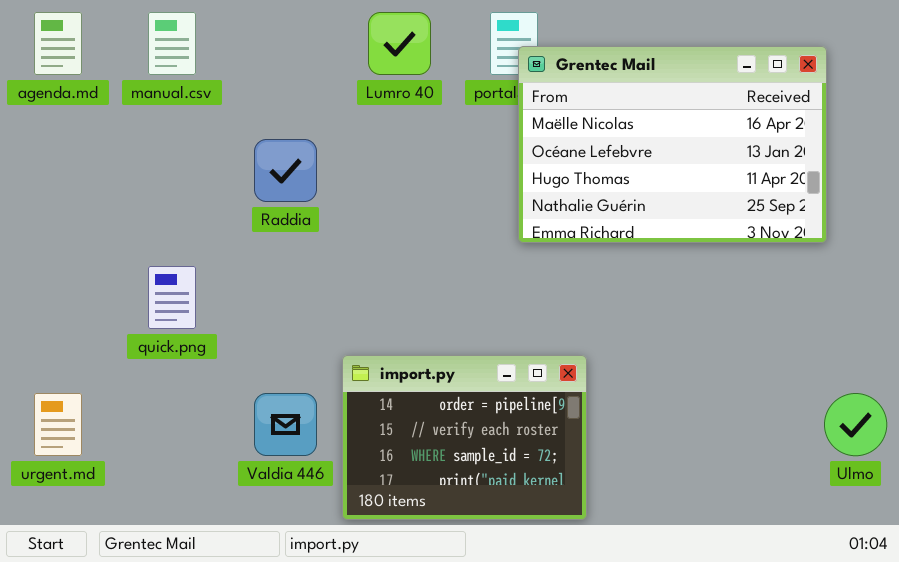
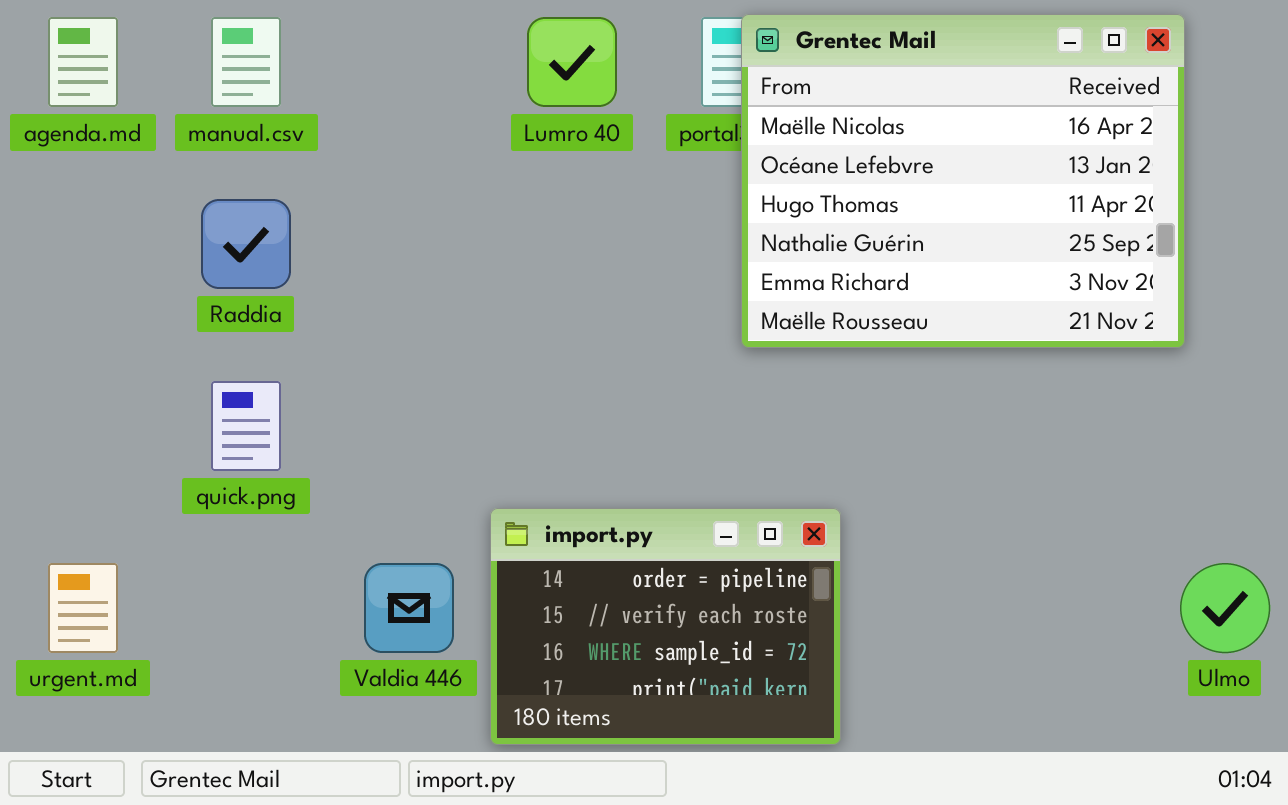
Grentec Mail: [518,46,827,243] -> [741,14,1185,348], resized
Raddia: [254,139,317,202] -> [201,199,291,289], moved

